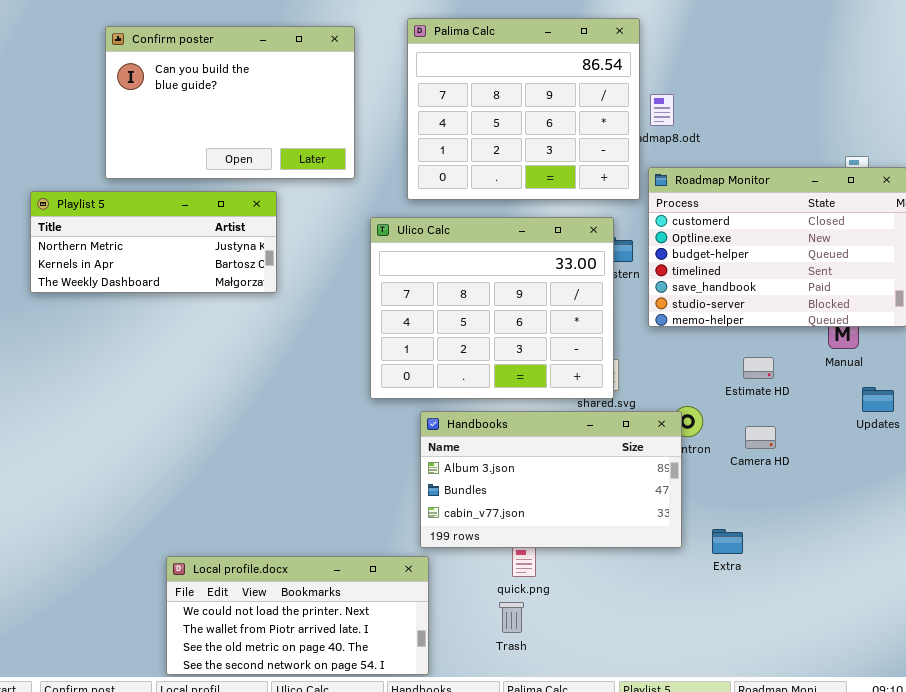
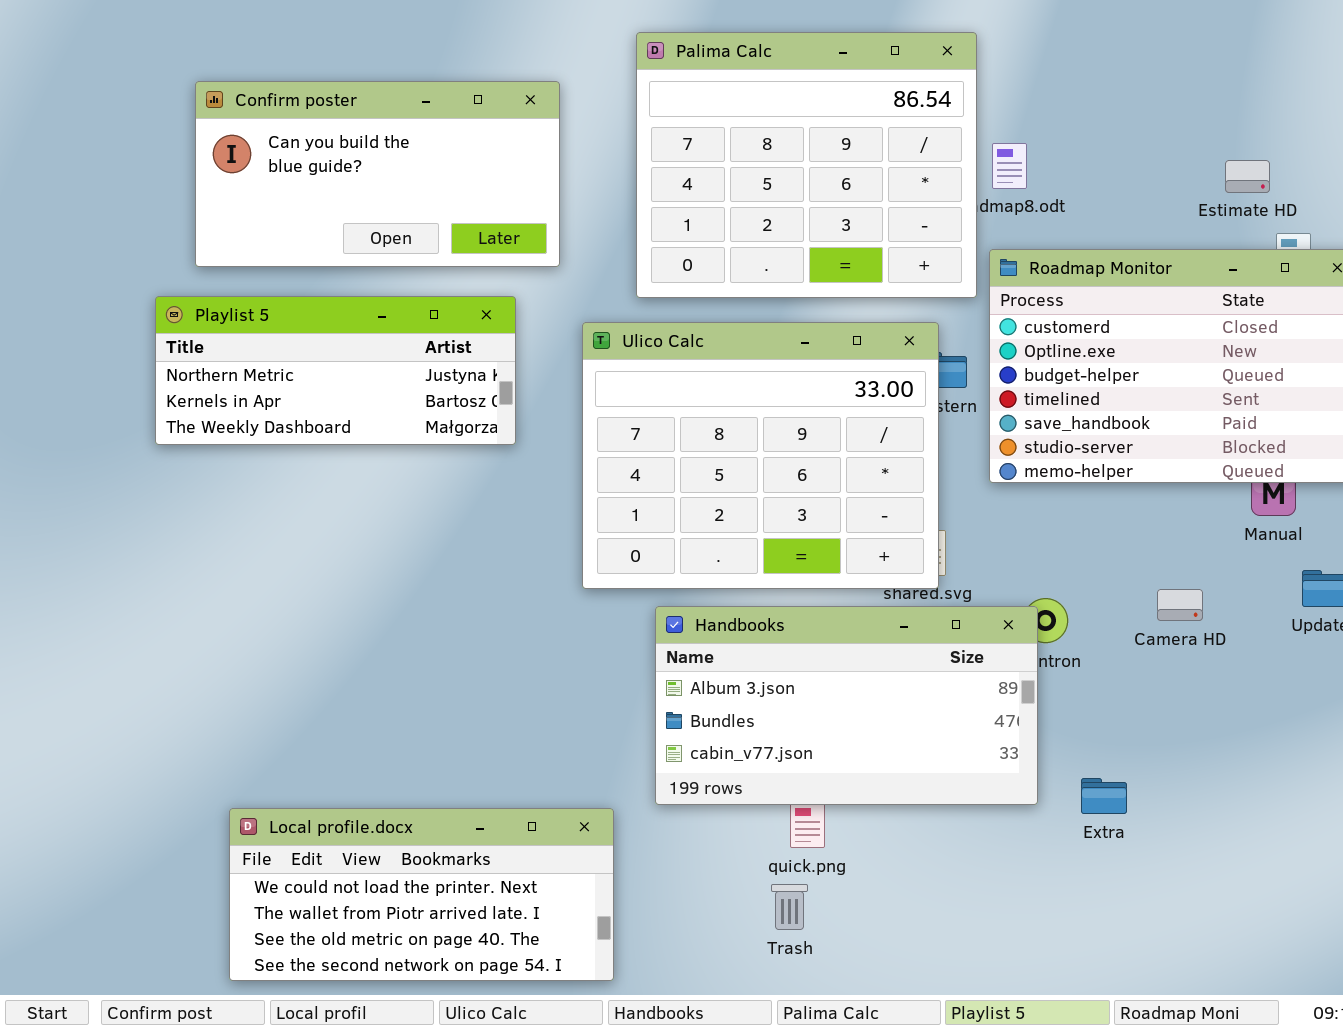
Confirm poster: [105,26,355,179] -> [195,81,560,267], resized
Playlist 5: [30,191,277,293] -> [155,296,516,445], moved
Estimate HD: [743,357,774,379] -> [1225,160,1270,193], moved
Camera HD: [745,426,776,449] -> [1157,589,1203,621], moved
Local profile.docx: [166,556,429,675] -> [229,808,614,981], moved

